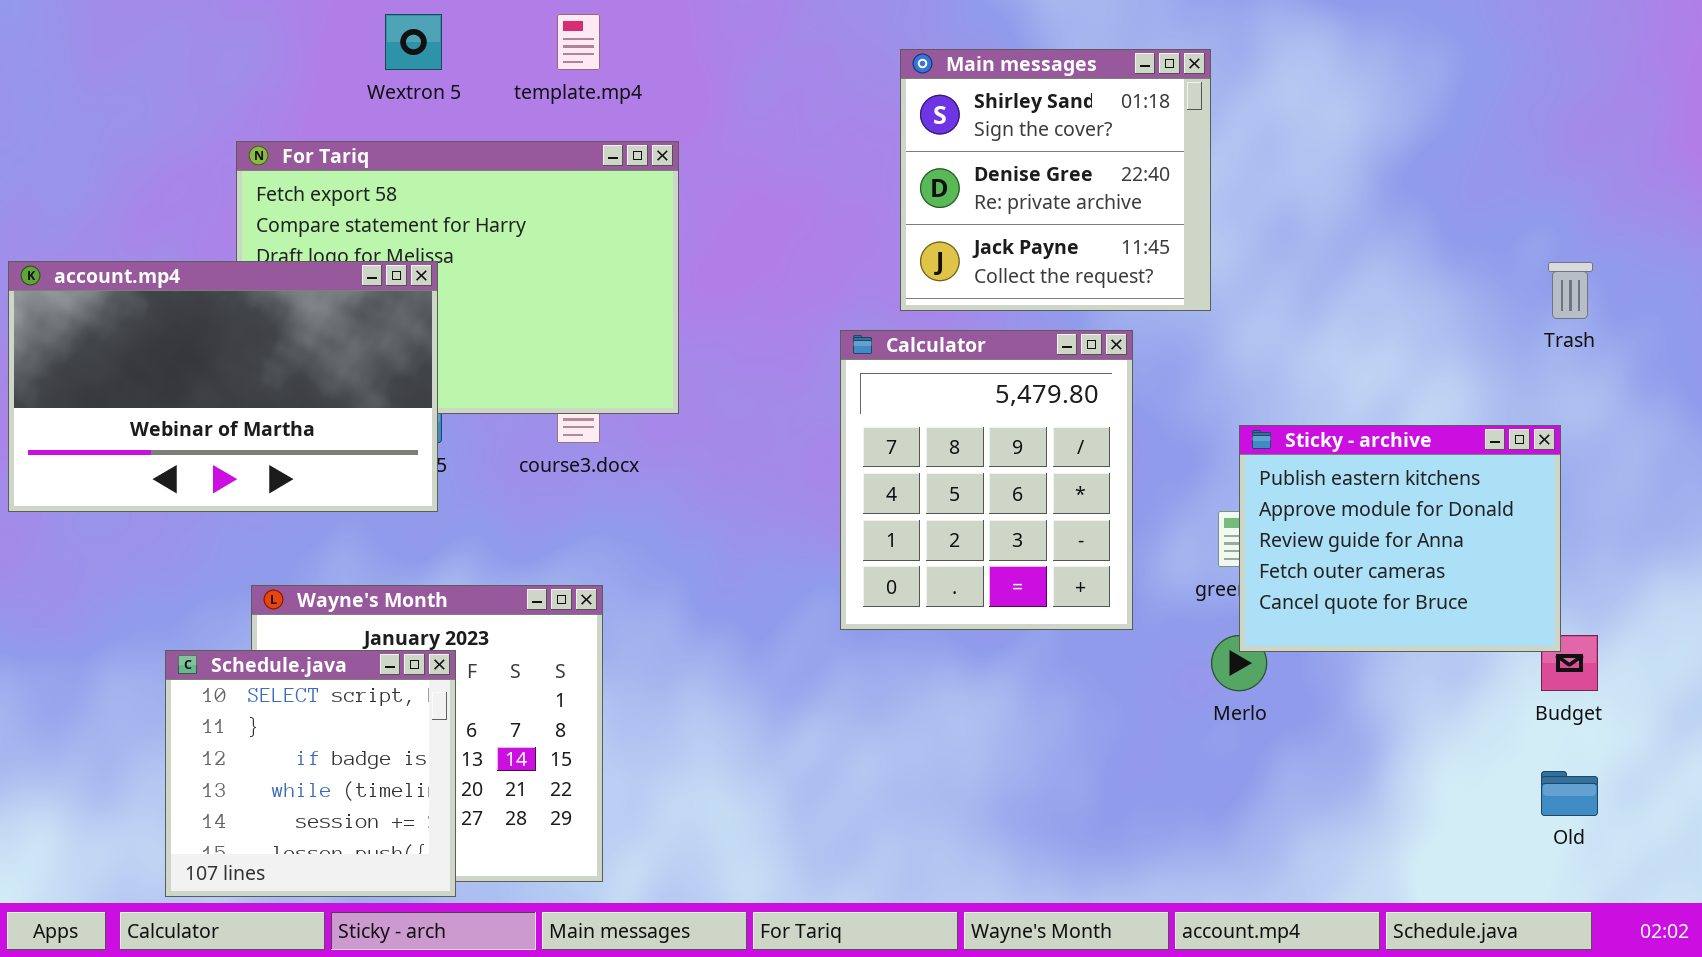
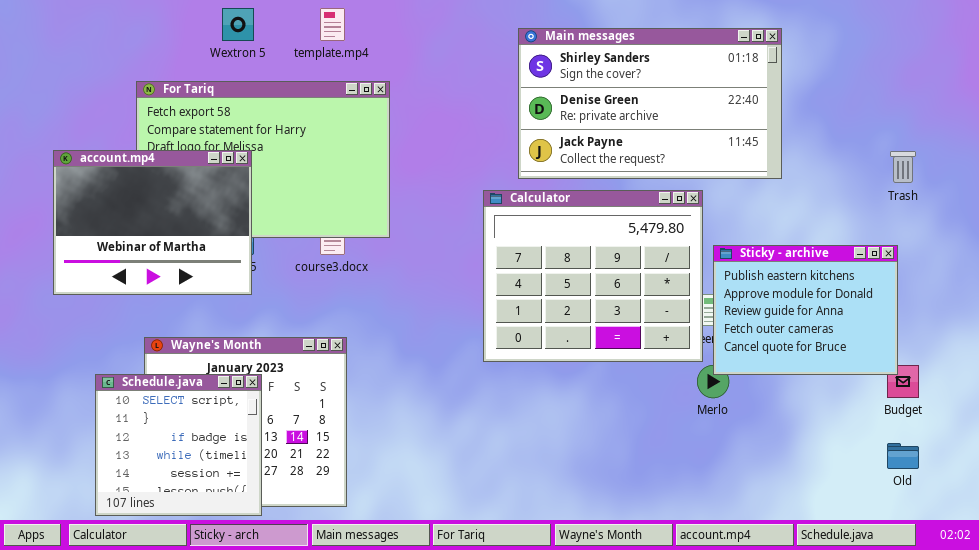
Main messages: [900,49,1211,311] -> [518,28,782,179], resized
account.mp4: [8,261,438,512] -> [53,150,252,295], resized
Calculator: [840,330,1133,630] -> [483,190,703,362], resized

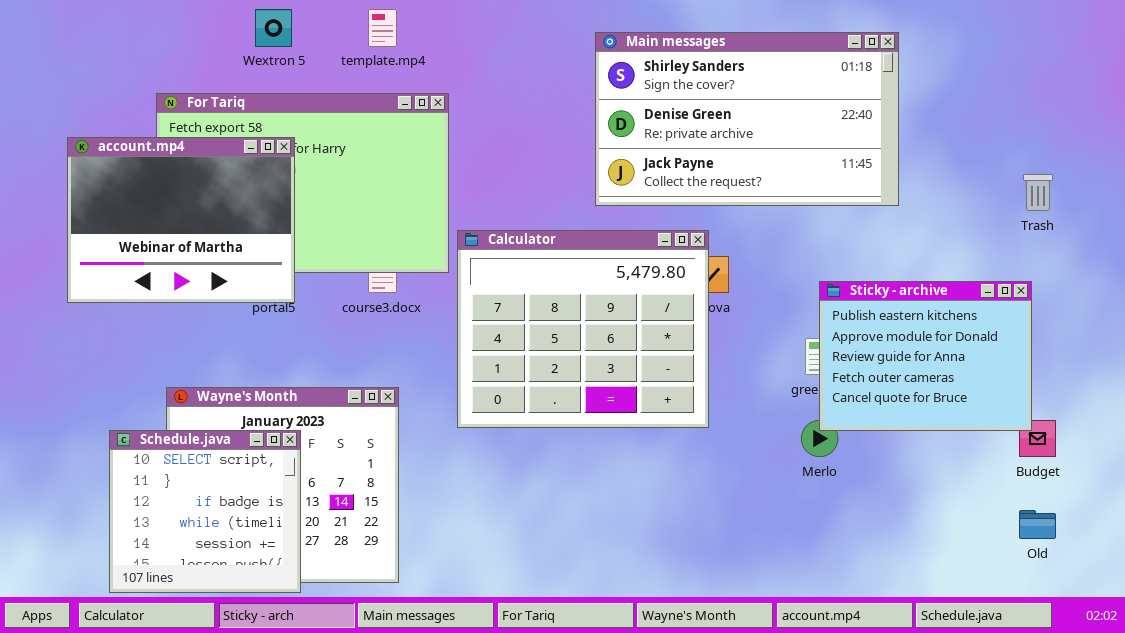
account.mp4: [53,150,252,295] -> [67,137,295,303], moved
Calculator: [483,190,703,362] -> [457,230,709,428], moved

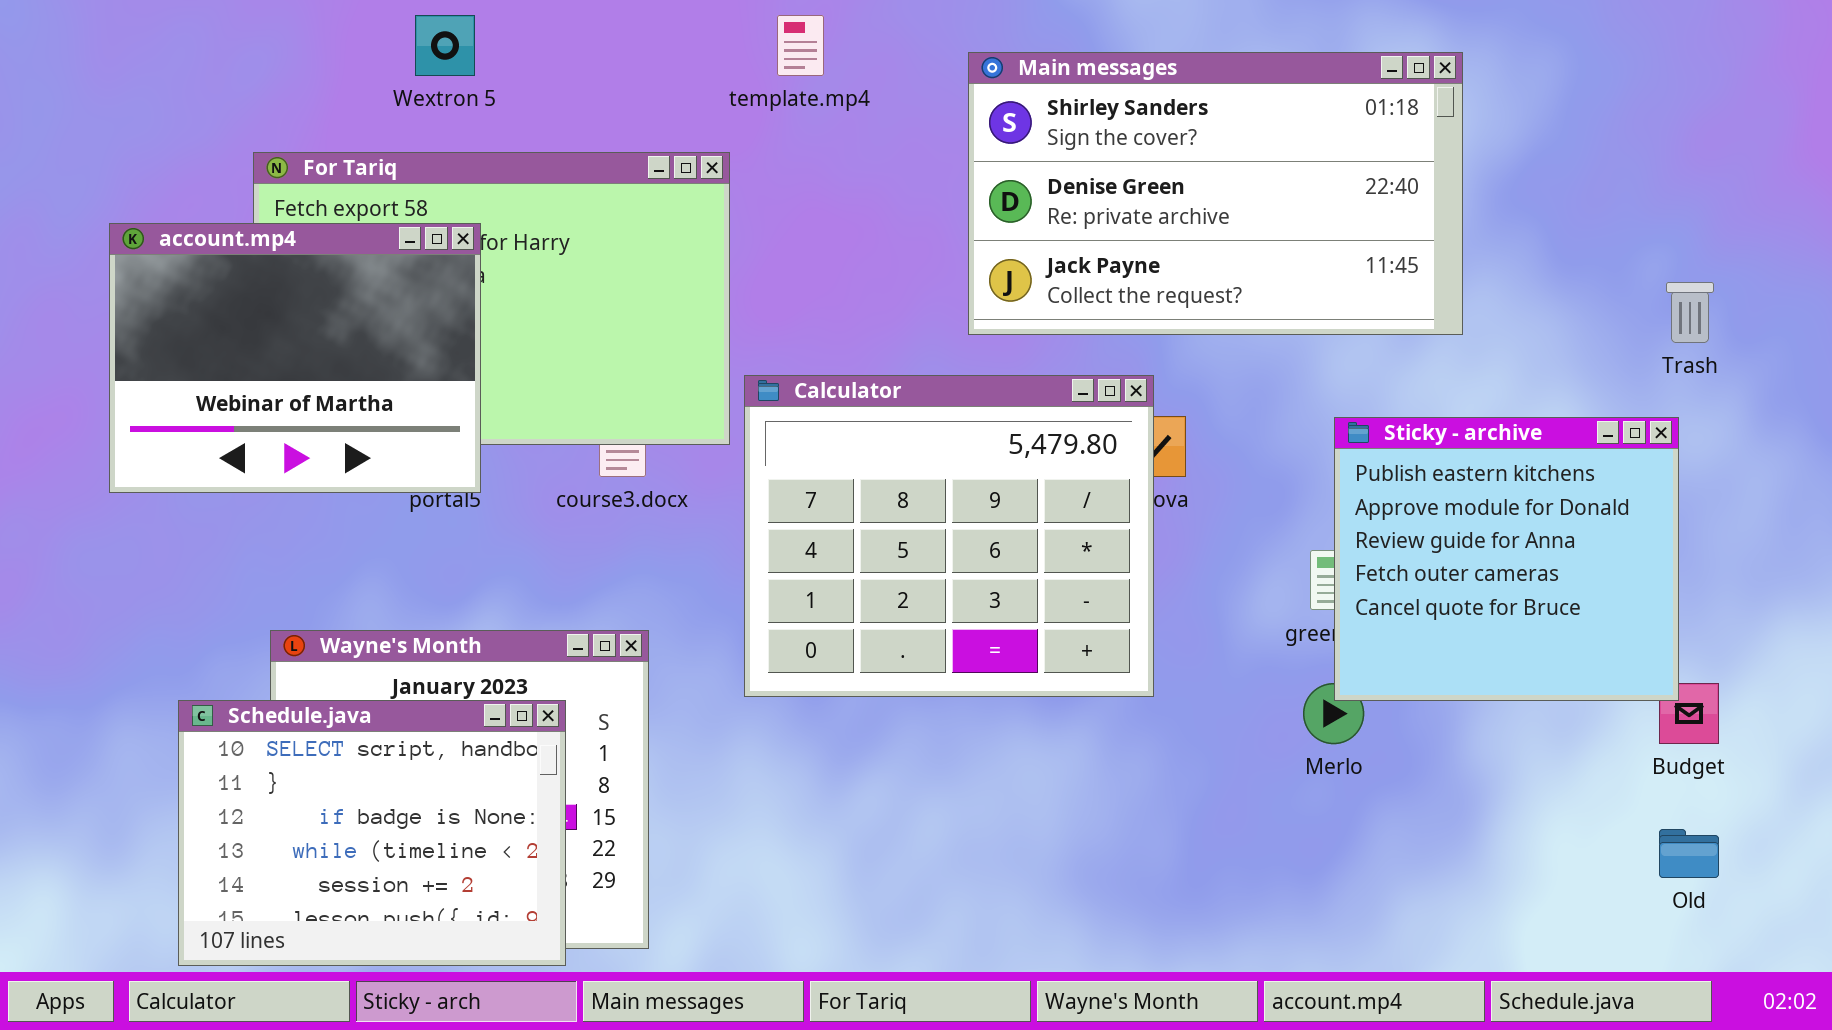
template.mp4: [368,9,397,47] -> [777,15,824,76], moved
Sticky - archive: [819,281,1032,431] -> [1334,417,1679,701], resized
Schedule.java: [109,430,301,593] -> [178,700,566,966], resized

